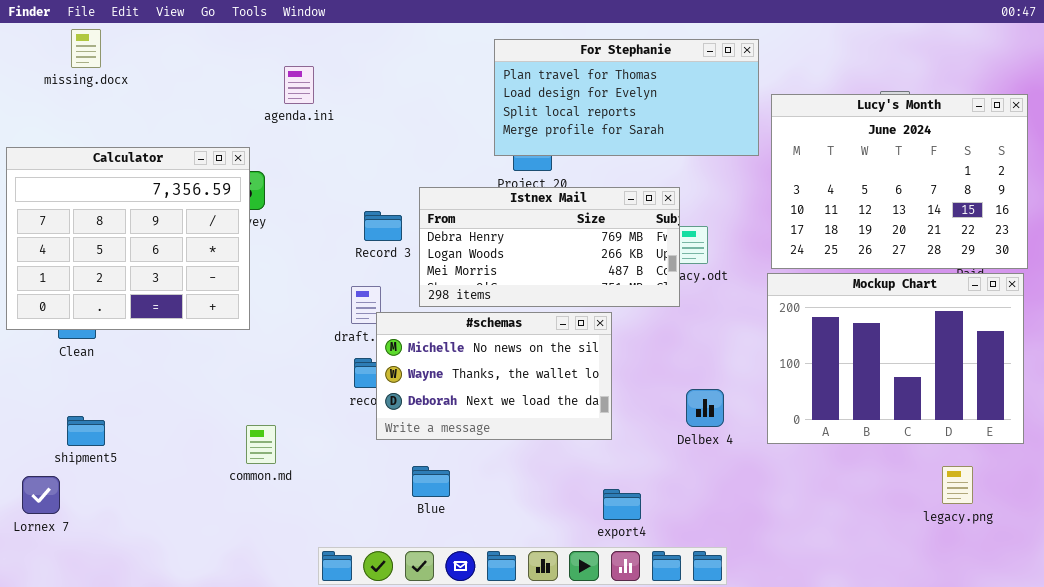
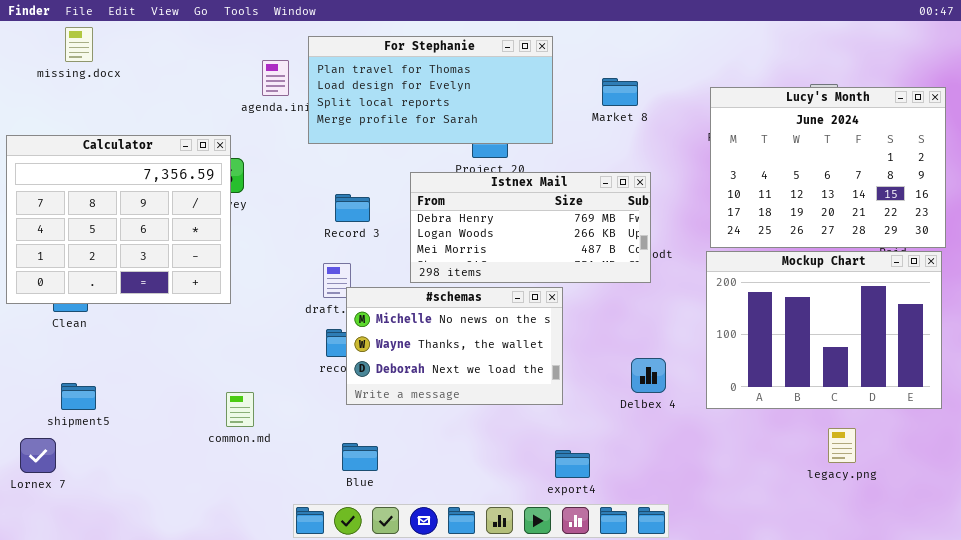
For Stephanie: [494,39,759,156] -> [308,36,553,144], moved
Istnex Mail: [419,187,680,307] -> [410,172,651,283], moved
Blue: [412,466,450,497] -> [342,443,378,471], moved
legacy.png: [942,466,973,504] -> [828,428,856,463], moved

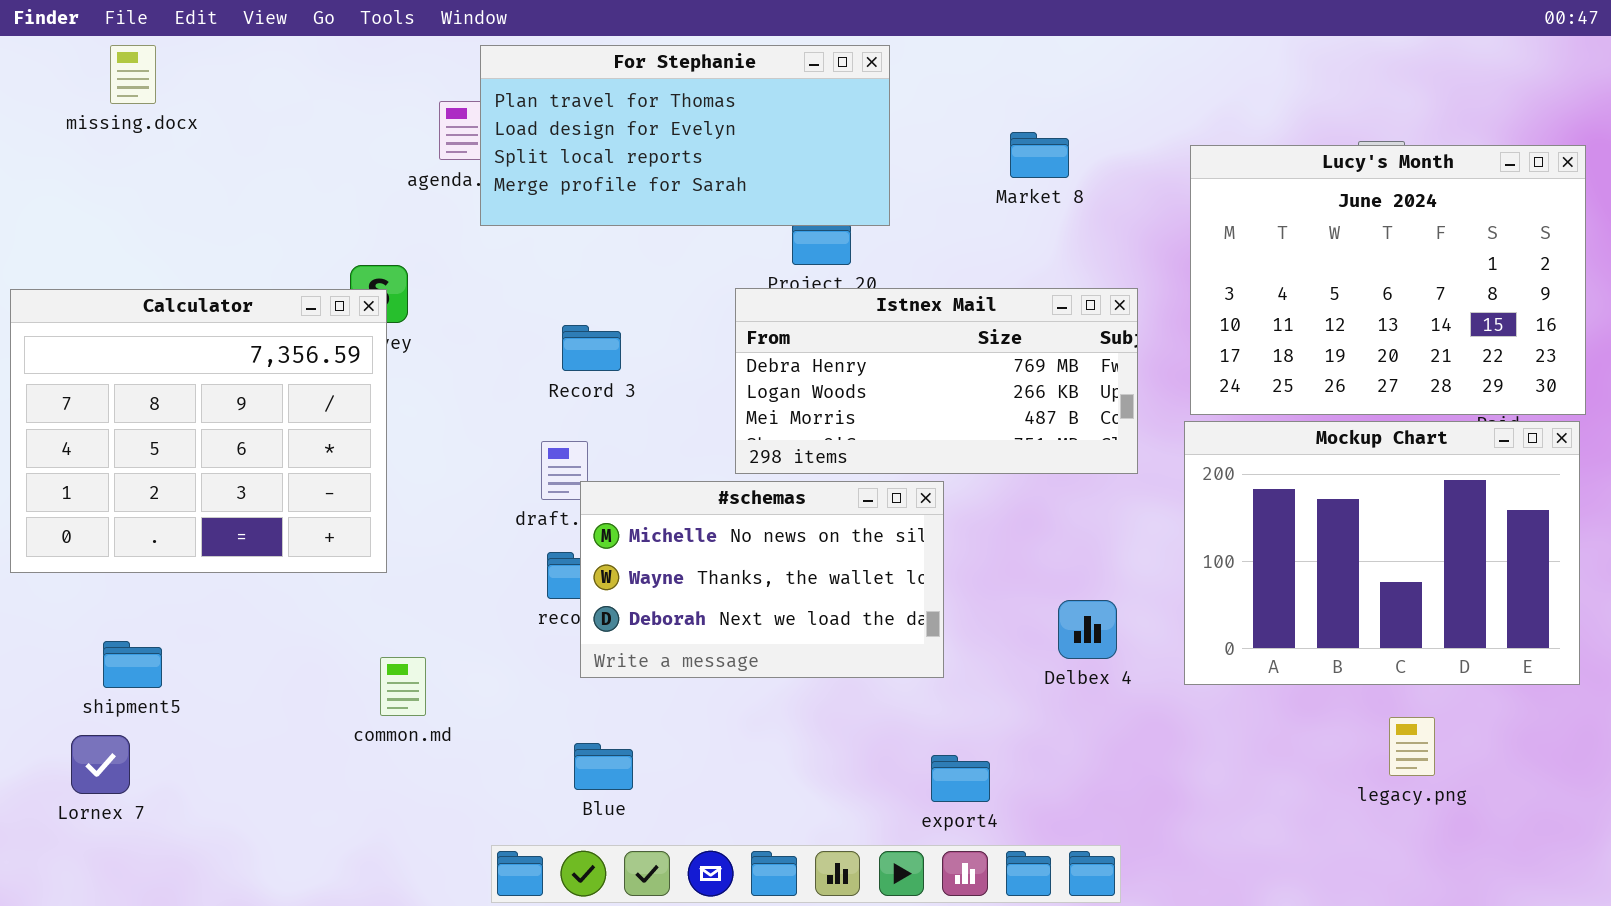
For Stephanie: [308,36,553,144] -> [480,45,890,226], moved
Calculator: [6,135,231,304] -> [10,289,387,573], moved
Istnex Mail: [410,172,651,283] -> [735,288,1138,474], moved
Lornex 7: [20,438,56,473] -> [71,735,130,794], moved

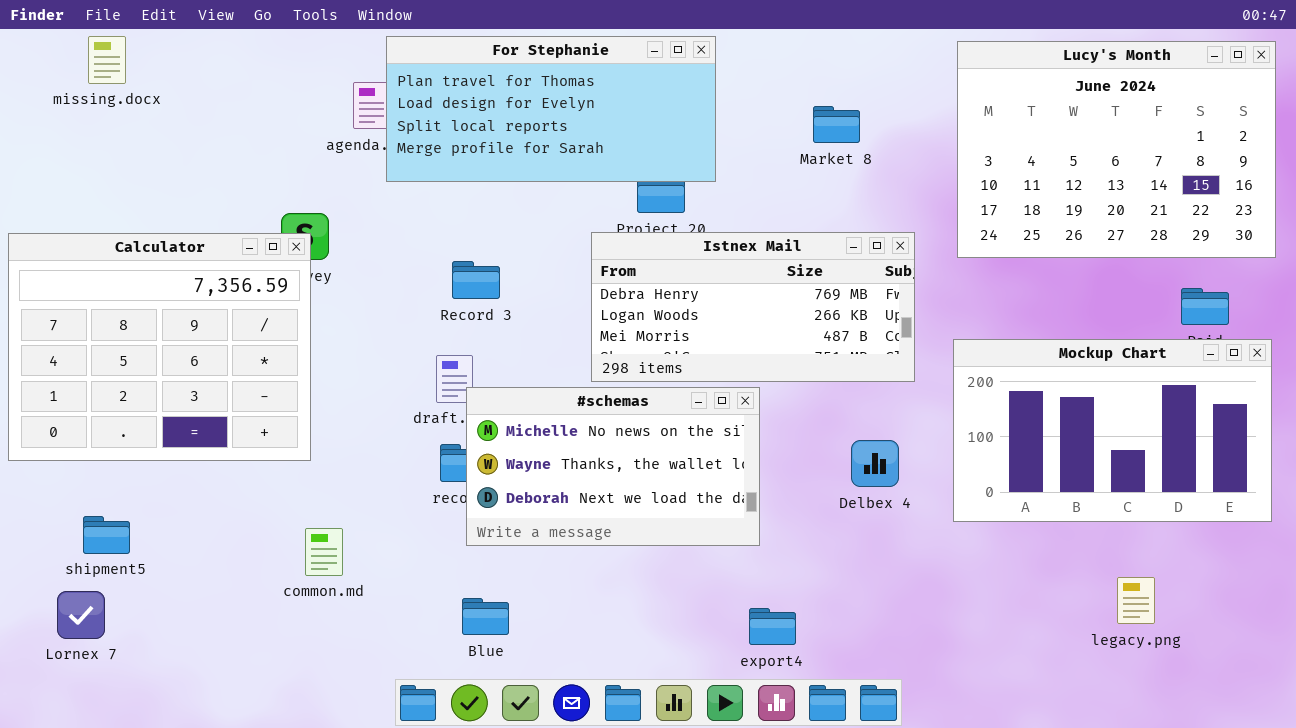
Lucy's Month: [1190,145,1586,415] -> [957,41,1276,258], moved
Mockup Chart: [1184,421,1580,685] -> [953,339,1272,522], resized
Delbex 4: [1058,600,1117,659] -> [851,440,899,487], moved

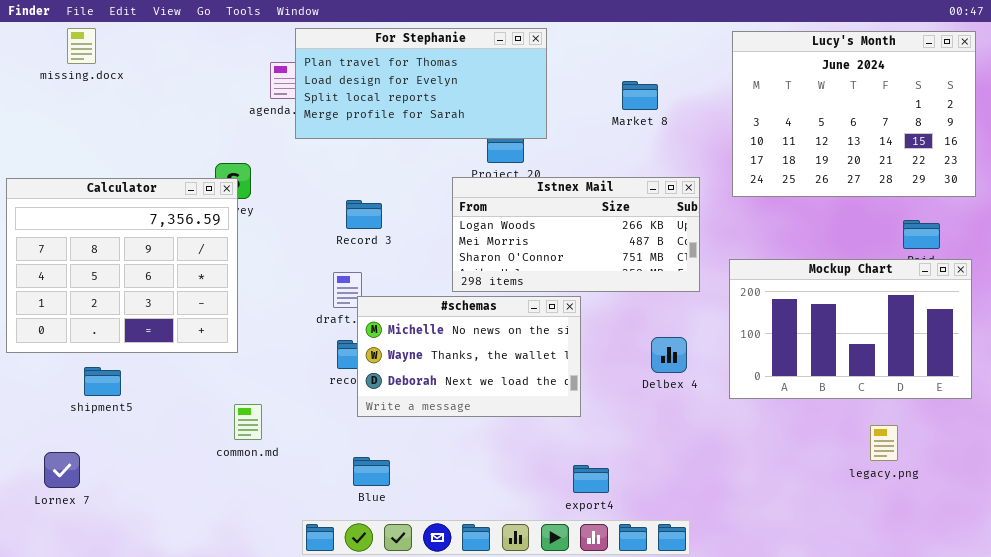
Istnex Mail: [591,232,915,382] -> [452,177,700,292], scrolled down 1 row
shipment5: [83,516,130,554] -> [84,367,121,396], moved
legacy.png: [1117,577,1155,624] -> [870,425,898,461], moved

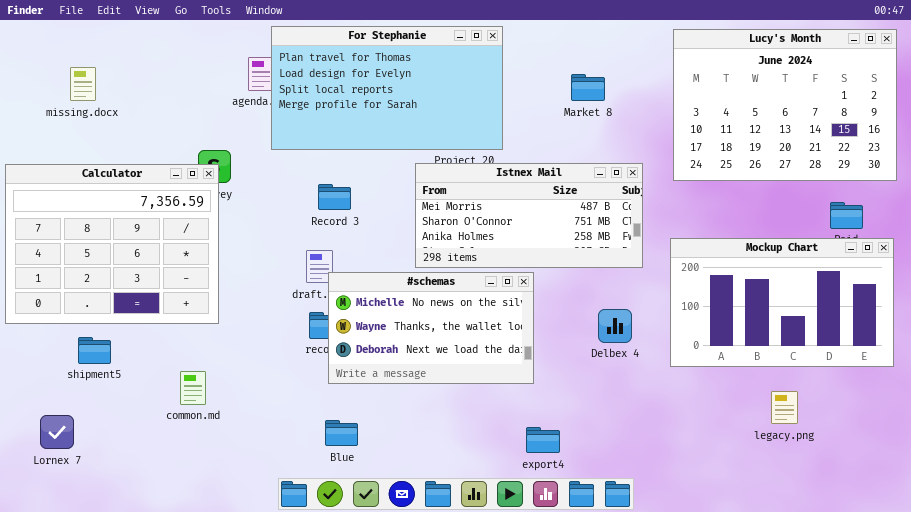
missing.docx: [67,28,96,64] -> [70,67,96,101], moved
For Stephanie: [295,28,547,139] -> [271,26,503,150], resized
Istnex Mail: [452,177,700,292] -> [415,163,643,268], scrolled down 1 row
common.md: [234,404,262,440] -> [180,371,206,405], moved
legacy.png: [870,425,898,461] -> [771,391,798,424], moved

